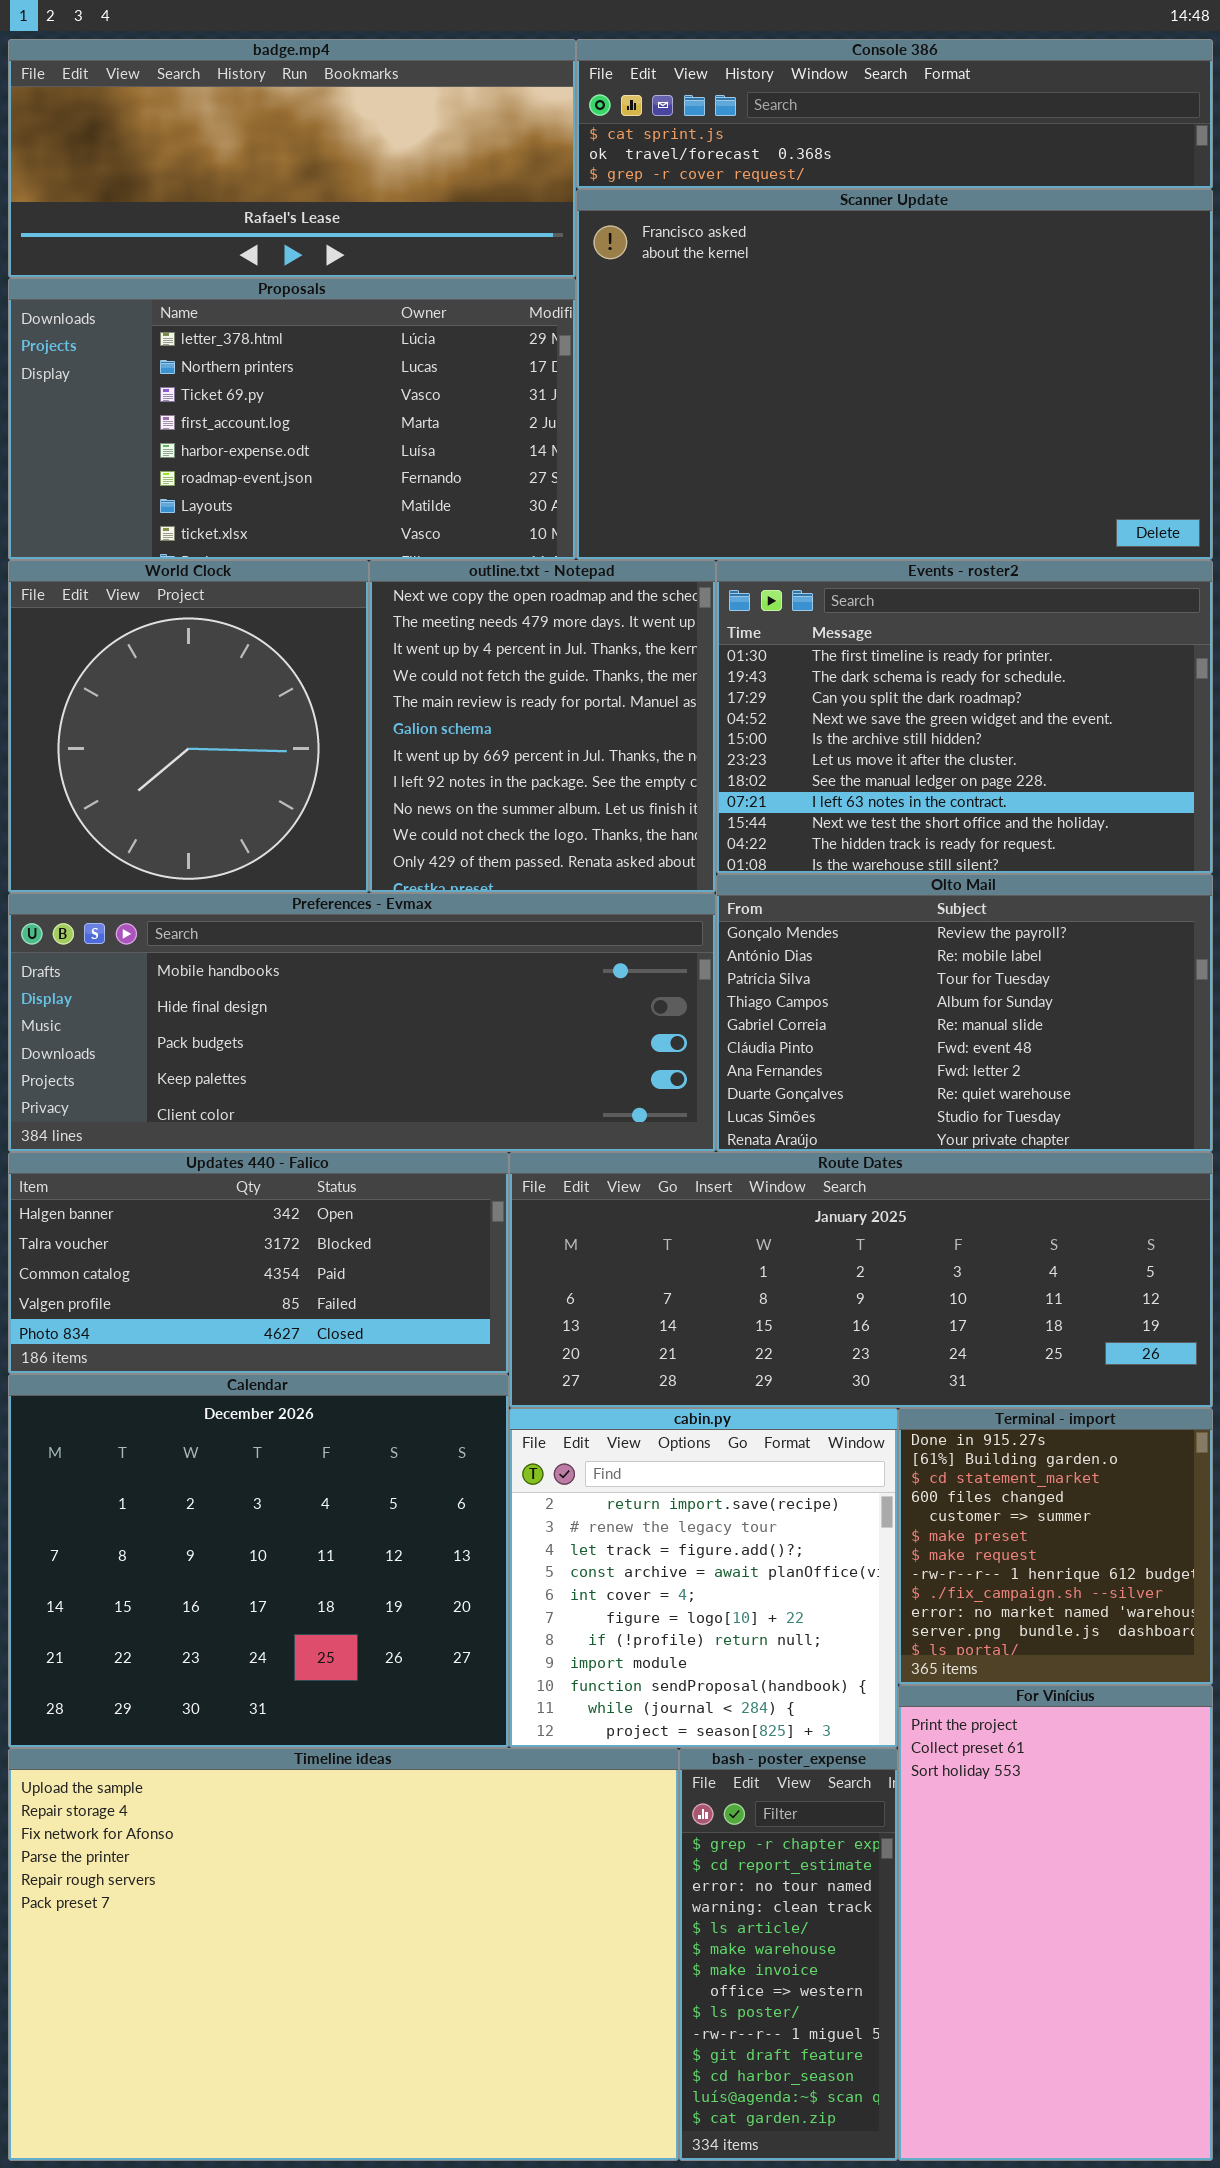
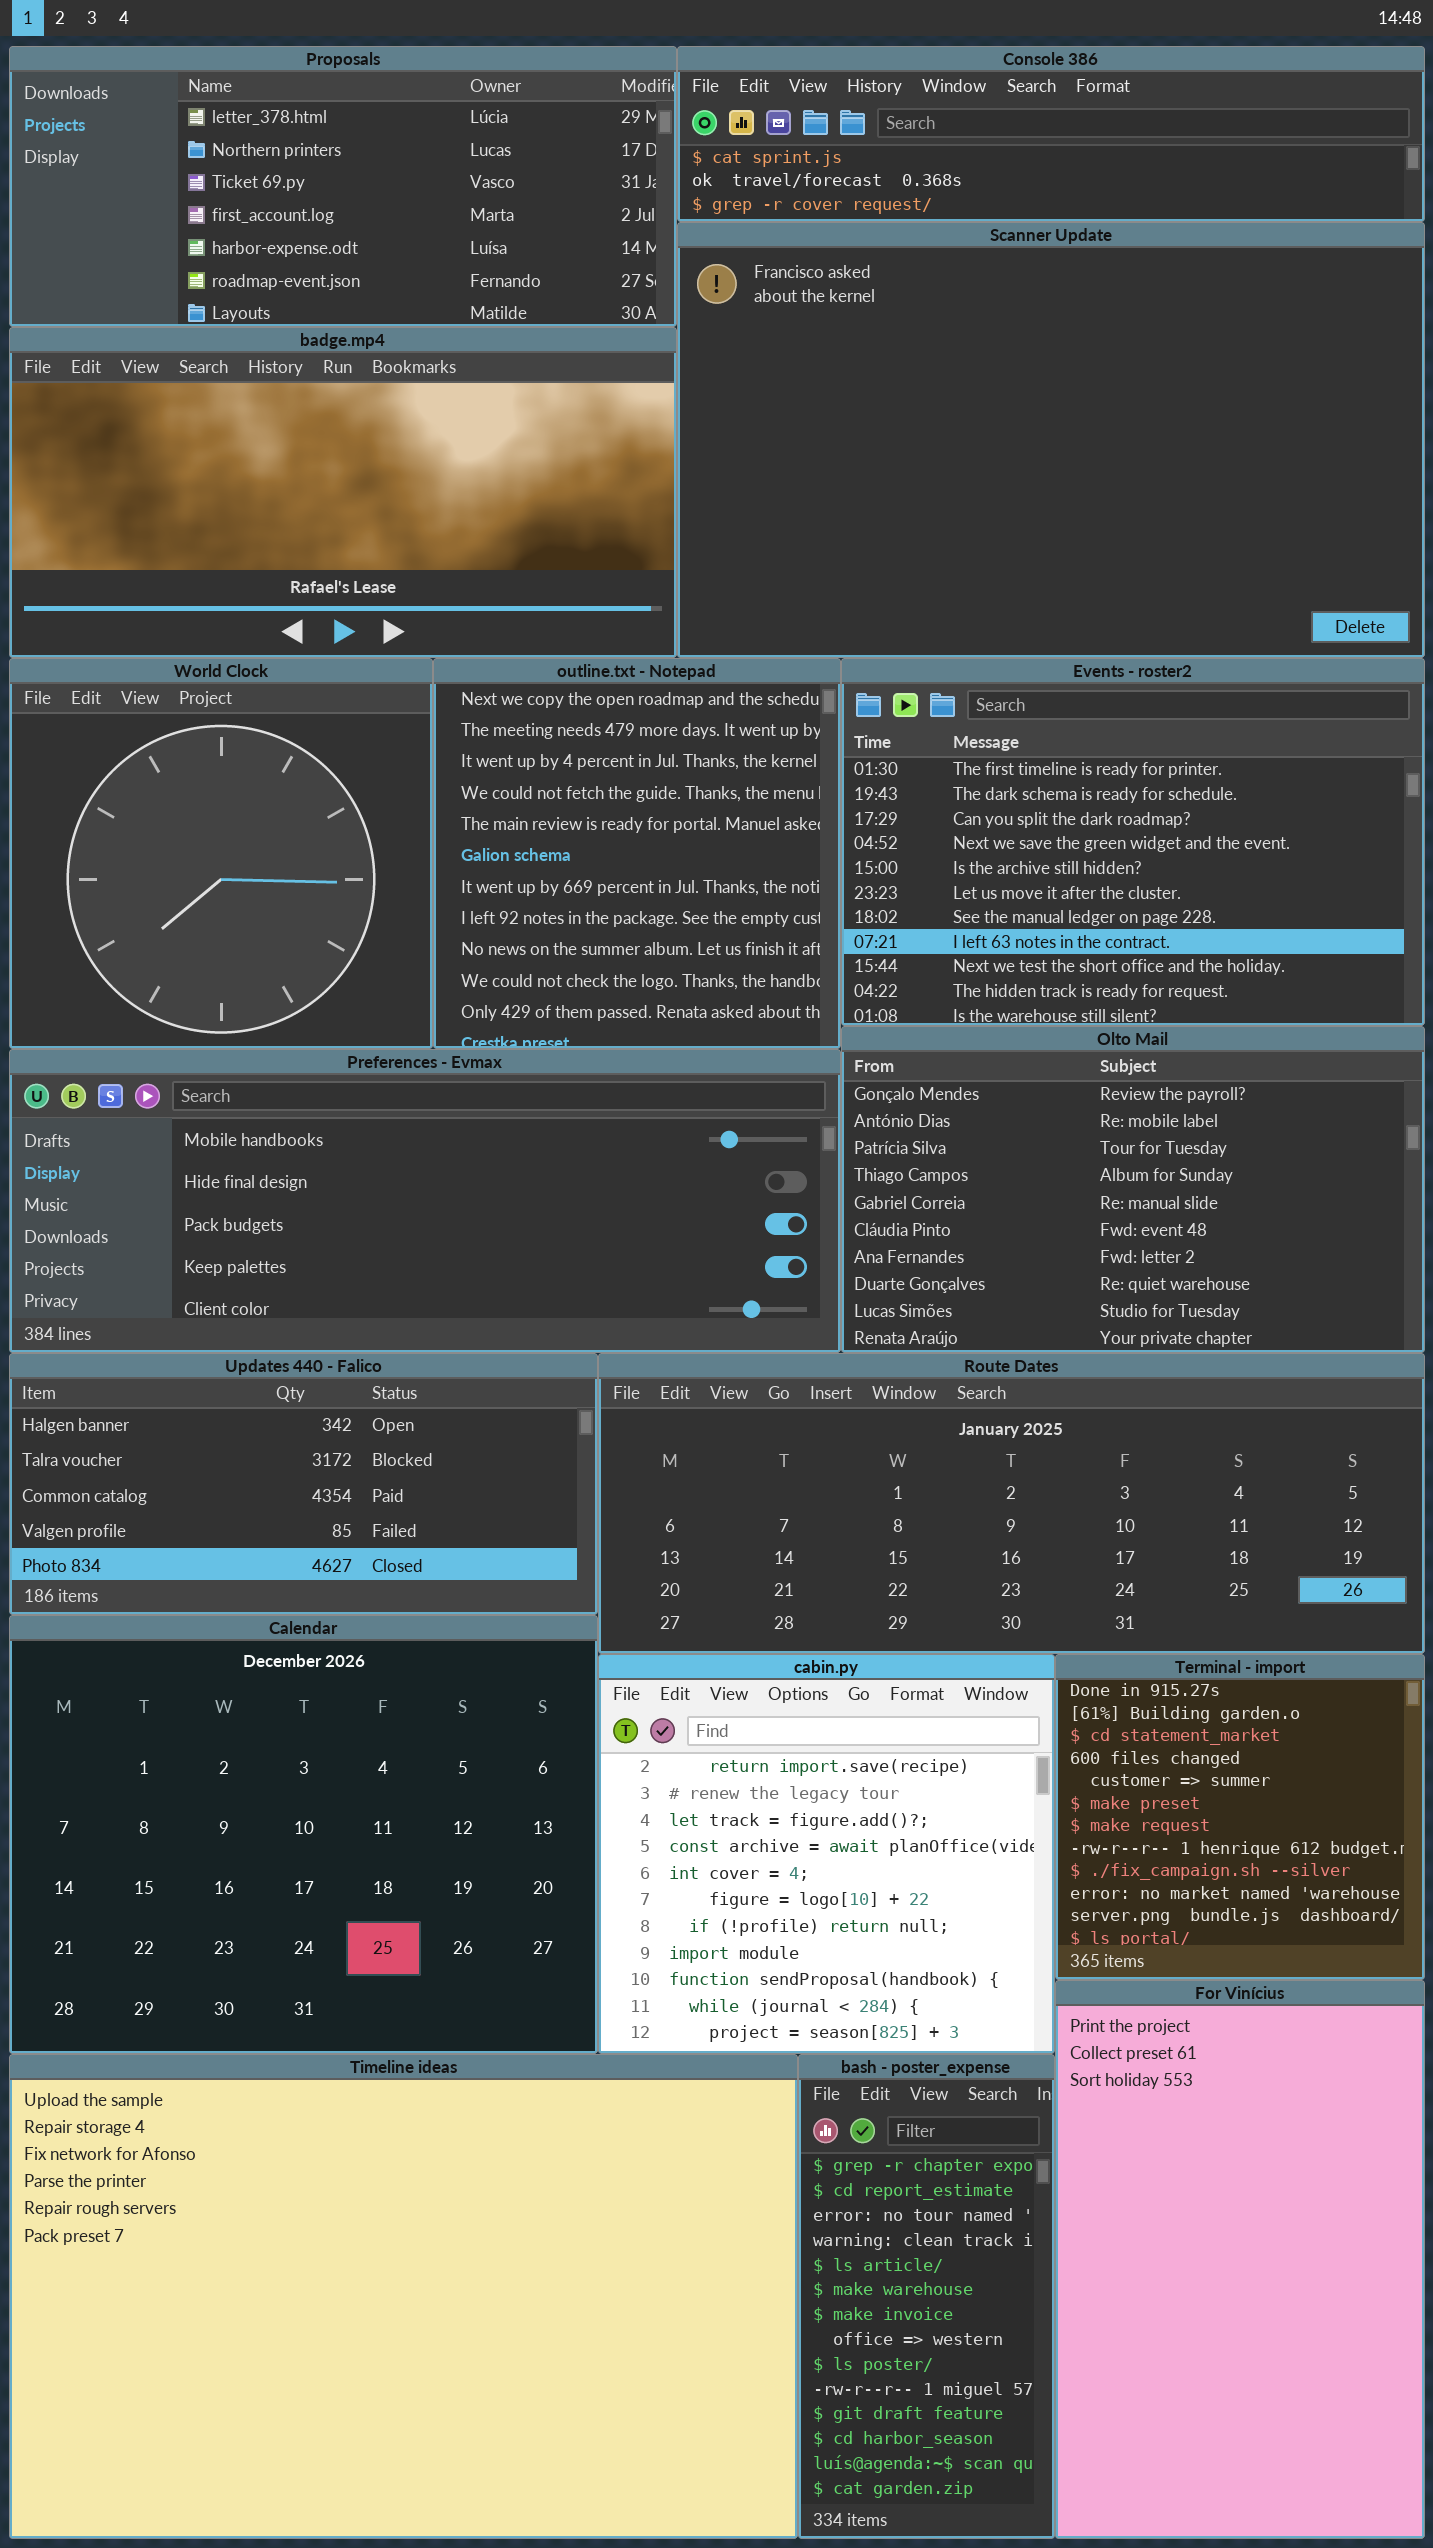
badge.mp4: [8,39,576,278] -> [9,327,677,658], moved, resized
Proposals: [8,278,576,560] -> [9,46,677,327], moved, resized

